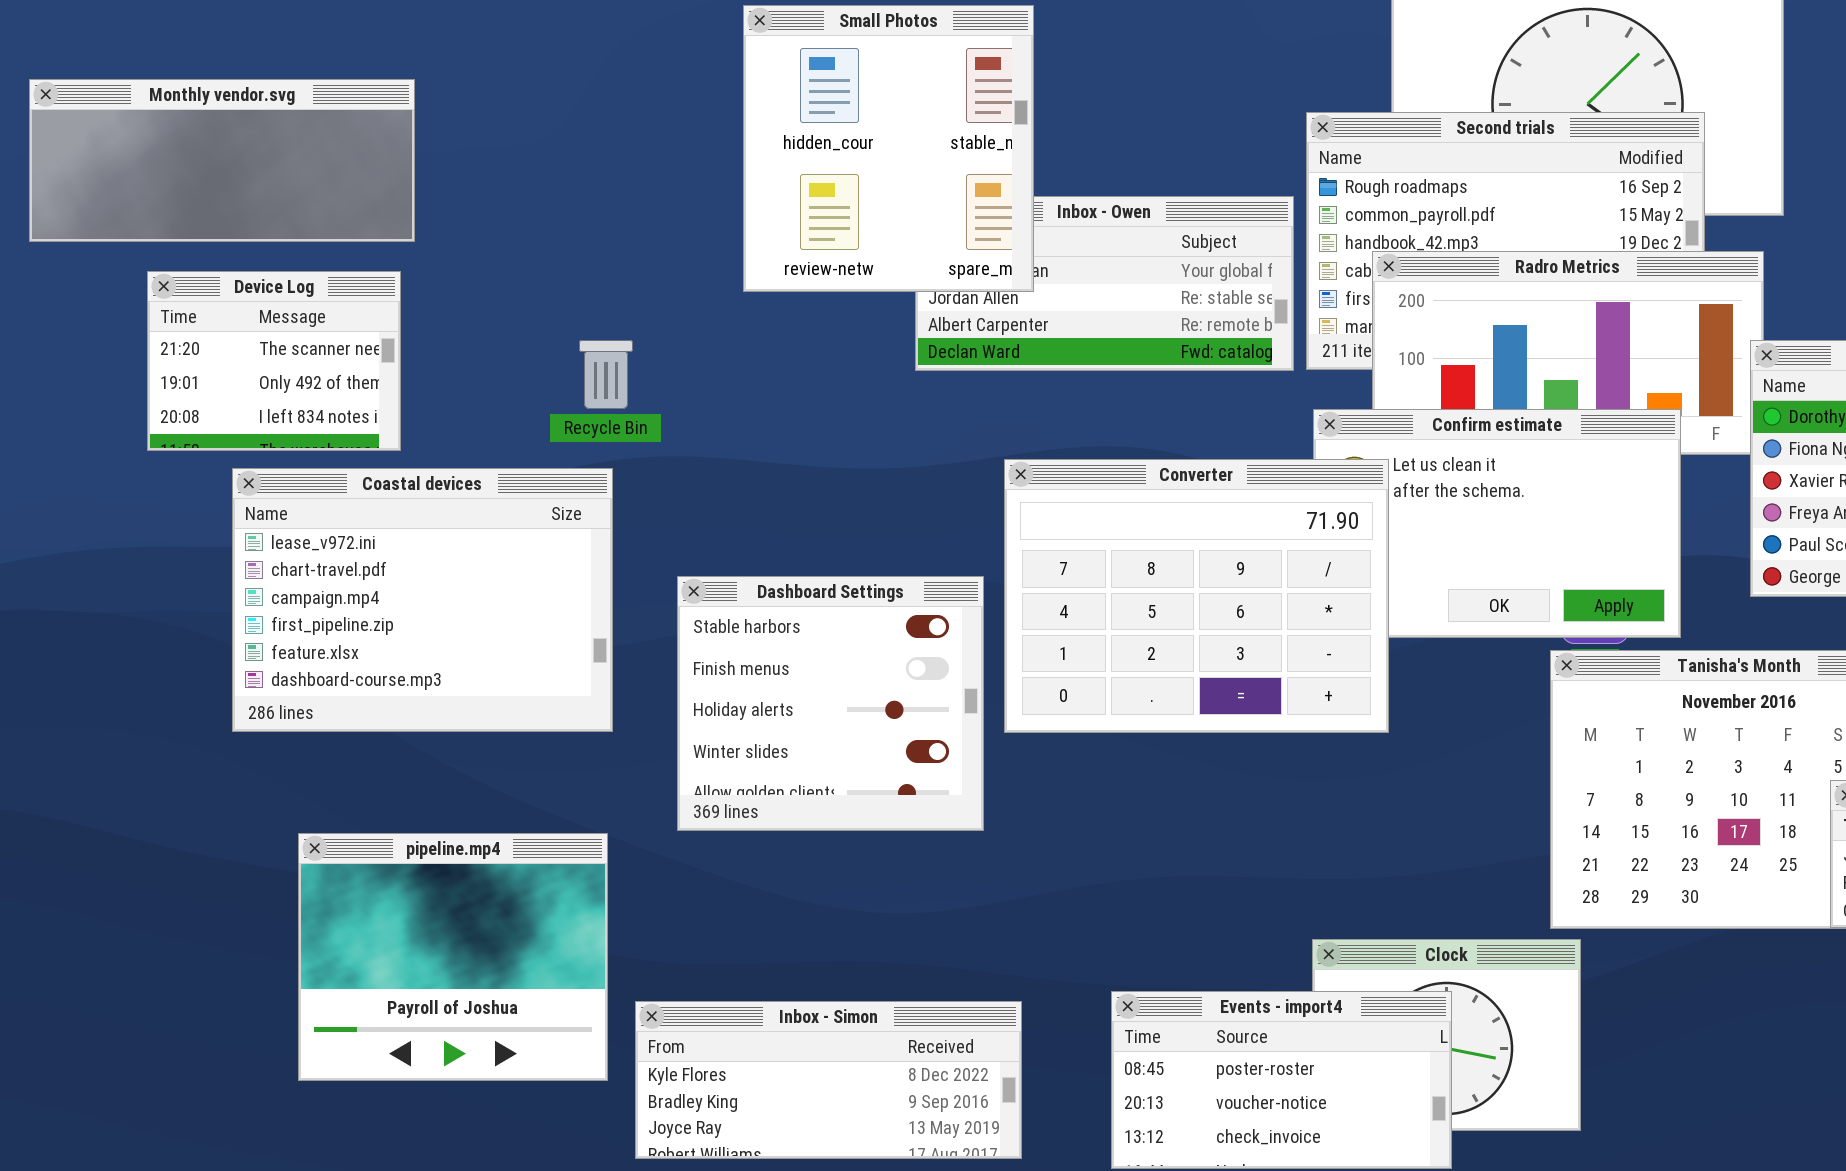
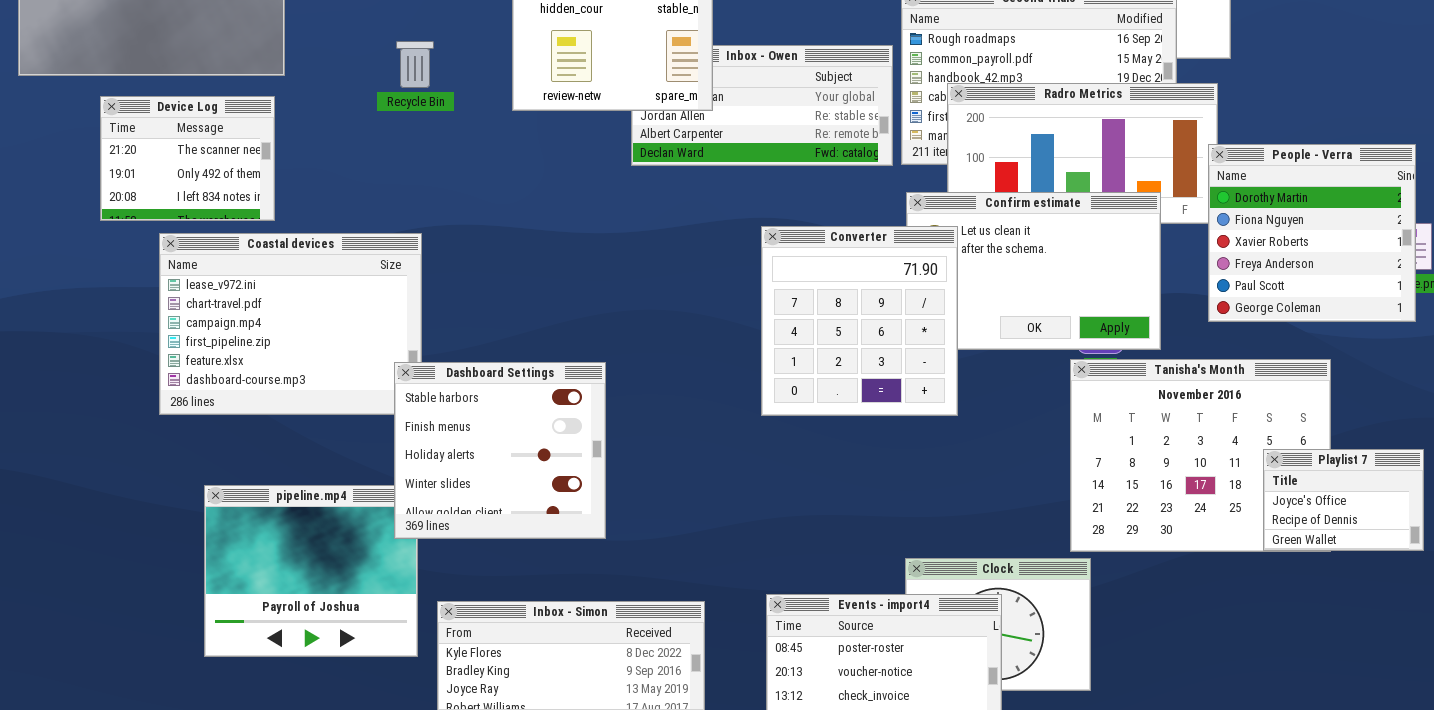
Recycle Bin: [579,340,633,409] -> [396,41,434,88], moved
Converter: [1004,459,1389,733] -> [761,226,958,416], resized
Dashboard Settings: [677,576,984,831] -> [394,362,606,539], moved

